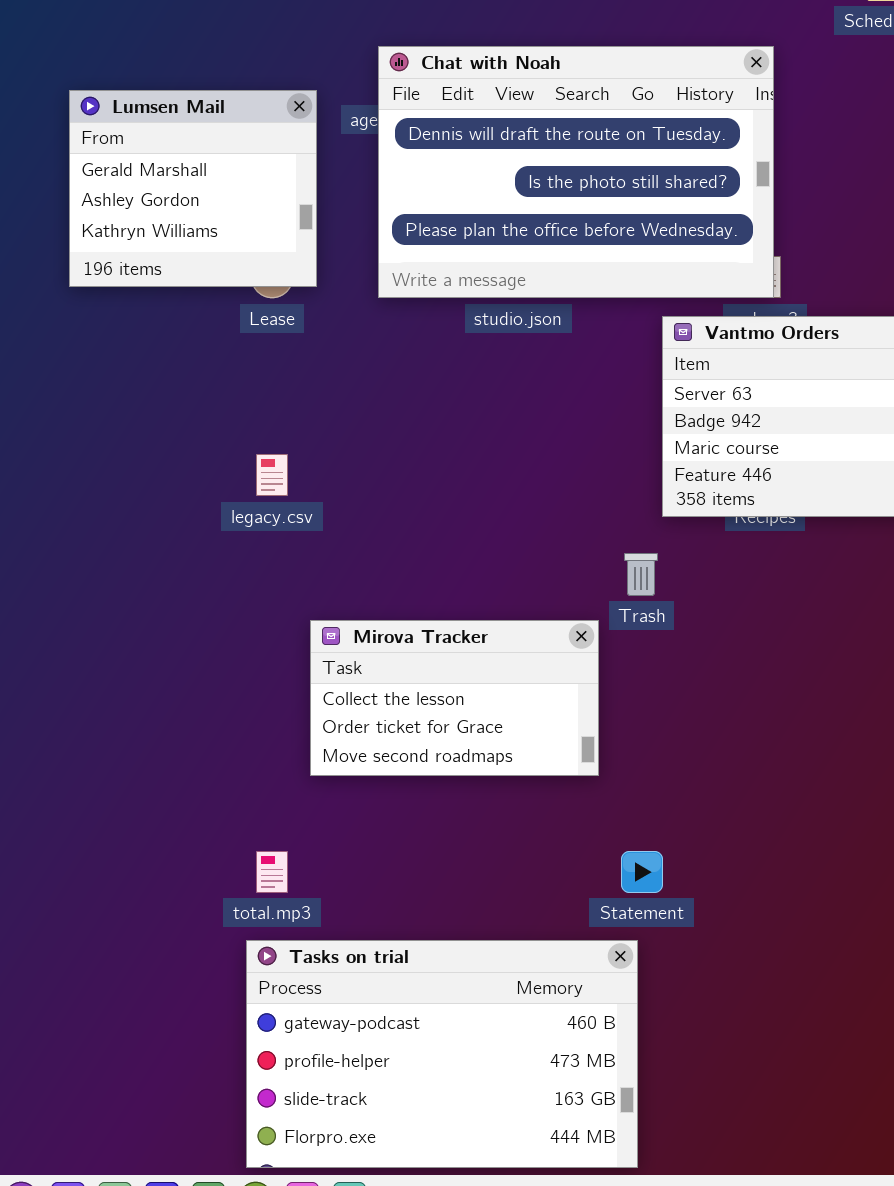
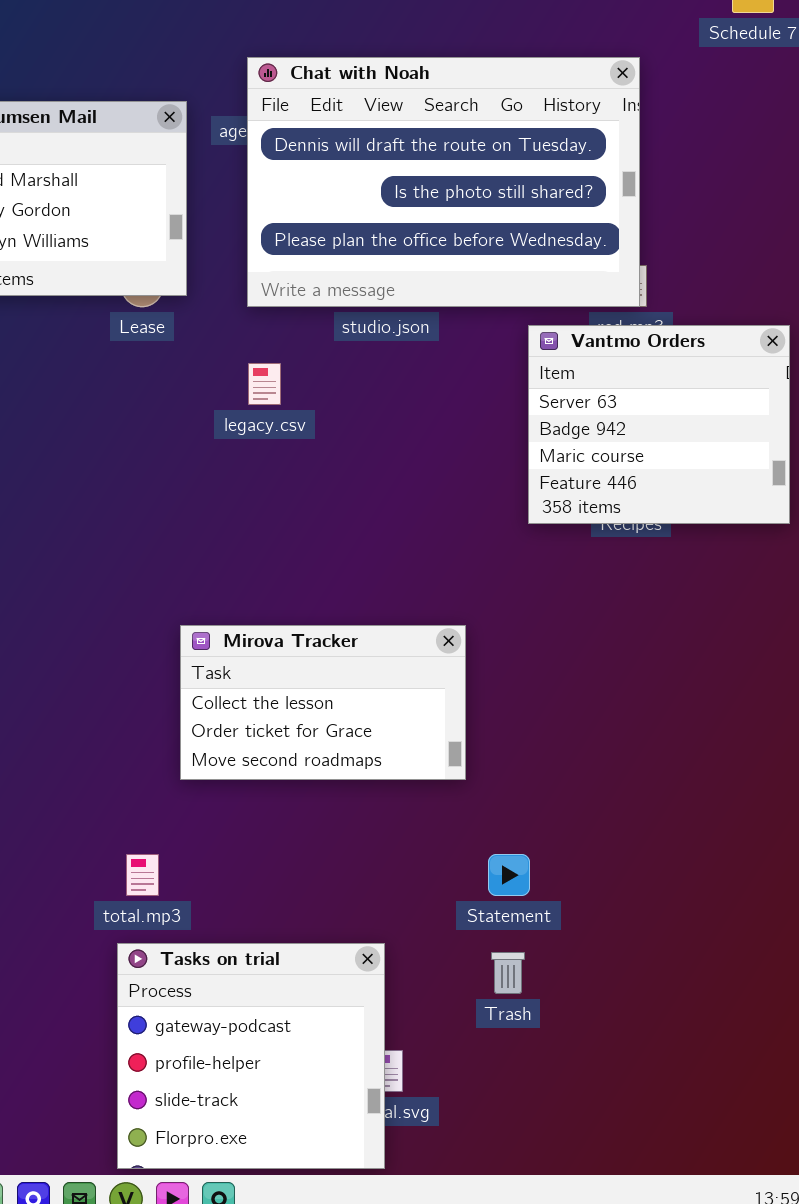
legacy.csv: [256,454,288,496] -> [248,363,281,405], moved
Trash: [624,553,658,596] -> [491,952,525,994], moved
Tasks on trial: [246,940,638,1168] -> [117,943,385,1169], resized

